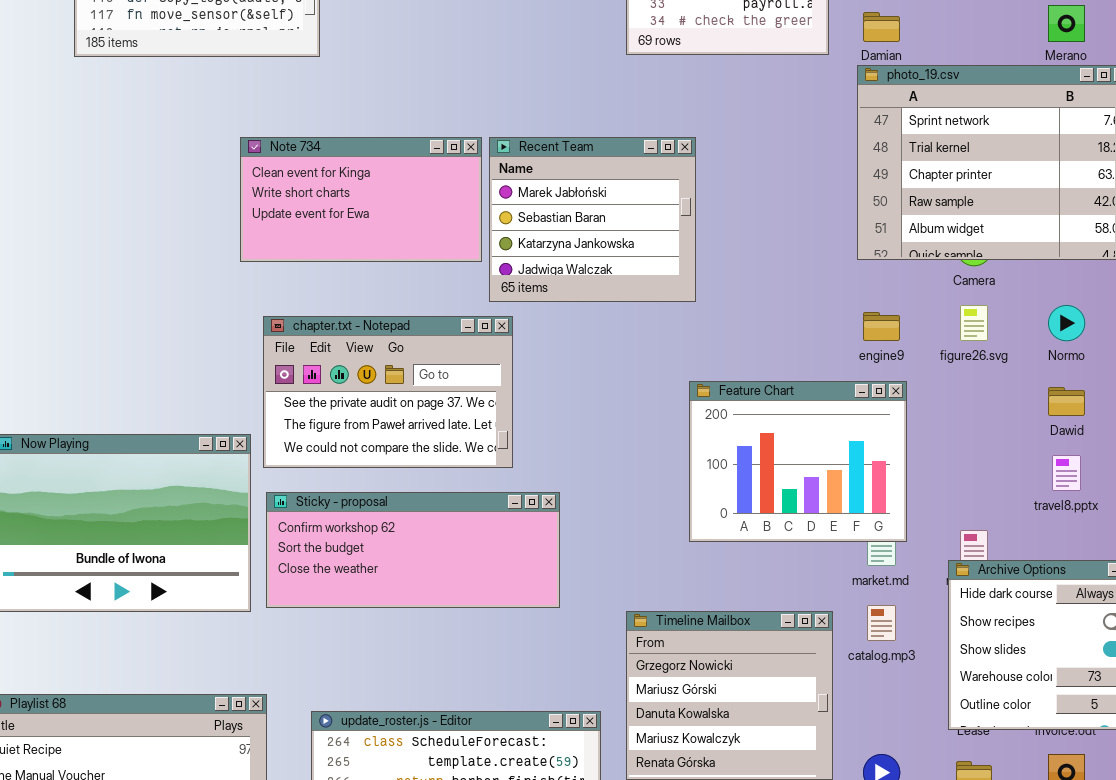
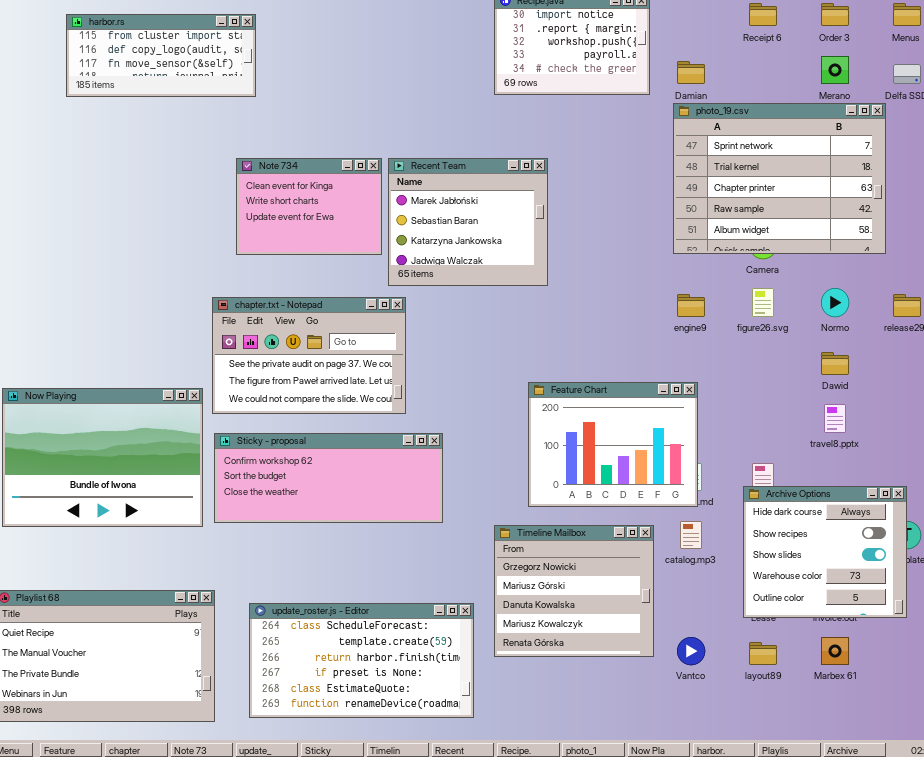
Note 734: [240,137,482,262] -> [236,158,382,255], resized
Feature Chart: [689,381,907,542] -> [528,382,698,507], moved

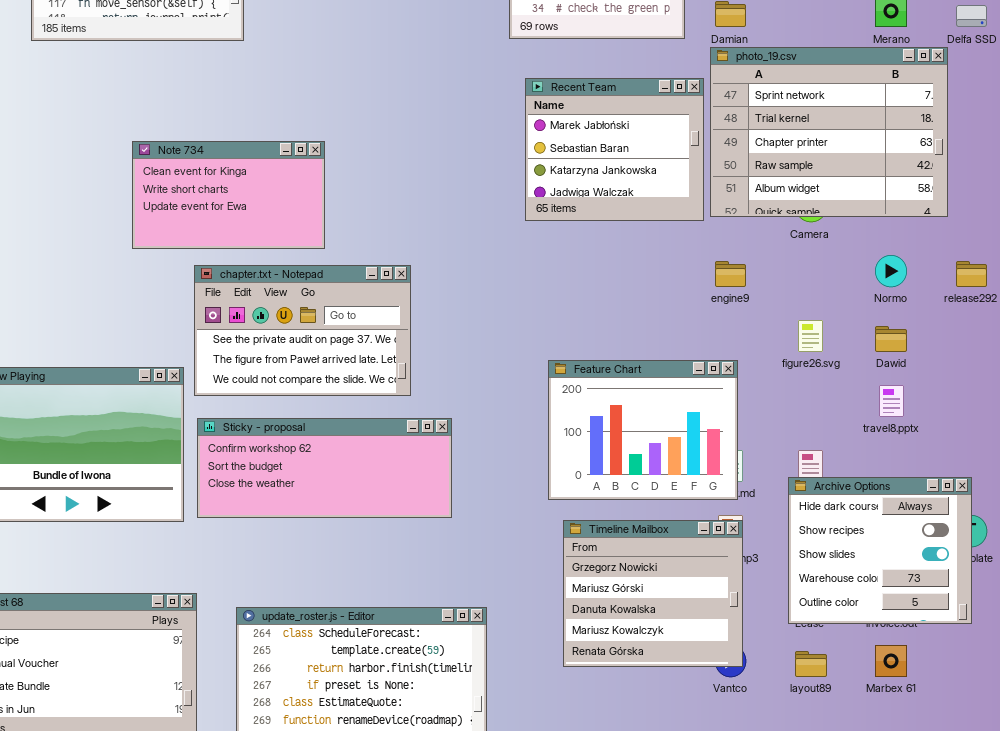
Note 734: [236,158,382,255] -> [132,141,325,249], moved, resized
Recent Team: [388,158,548,286] -> [525,78,704,221], moved
figure26.svg: [752,288,774,317] -> [798,320,823,352], moved
Timeline Mailbox: [494,525,654,657] -> [563,520,743,667], moved

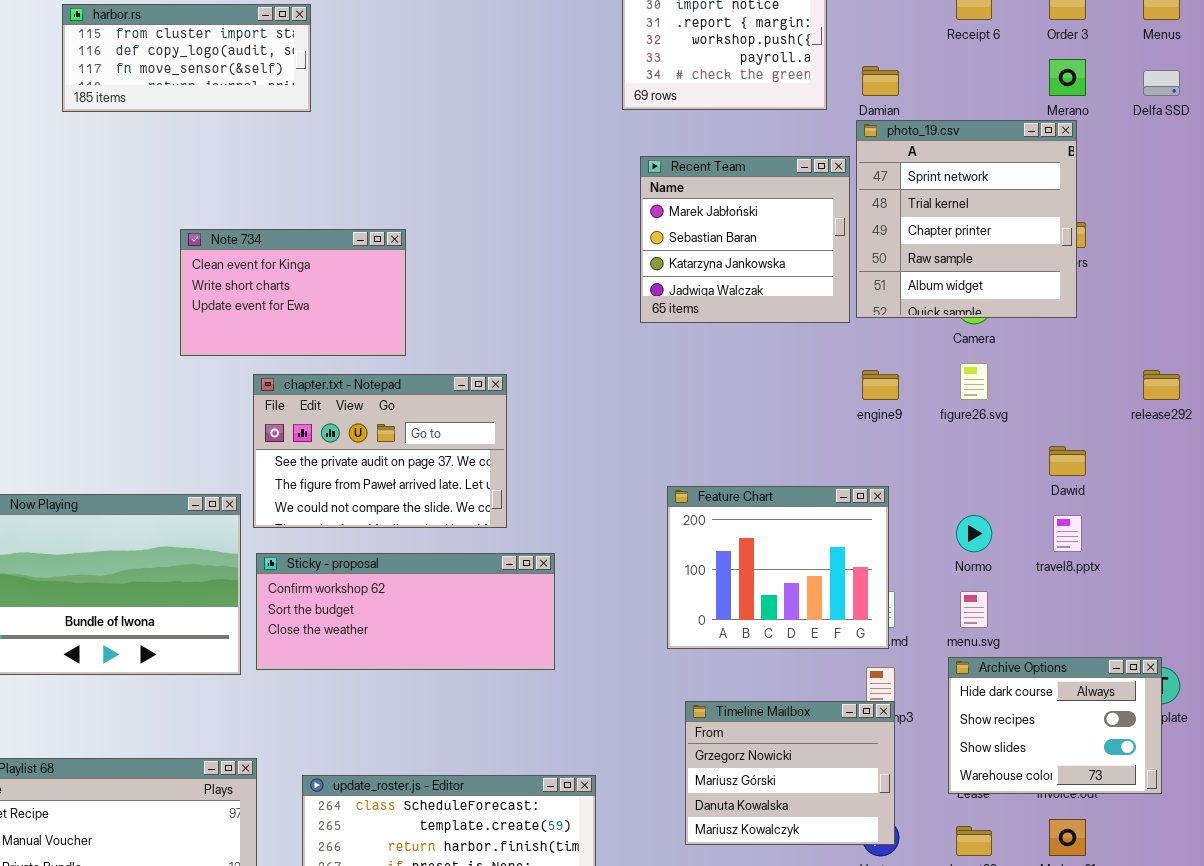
photo_19.csv: [710,47,948,217] -> [856,120,1077,318], resized
Normo: [875,255,907,287] -> [956,515,992,552], moved
figure26.svg: [798,320,823,352] -> [960,363,988,400], moved
Archive Options: [788,477,972,624] -> [948,657,1162,794], resized
Timeline Mailbox: [563,520,743,667] -> [685,701,895,845], resized

